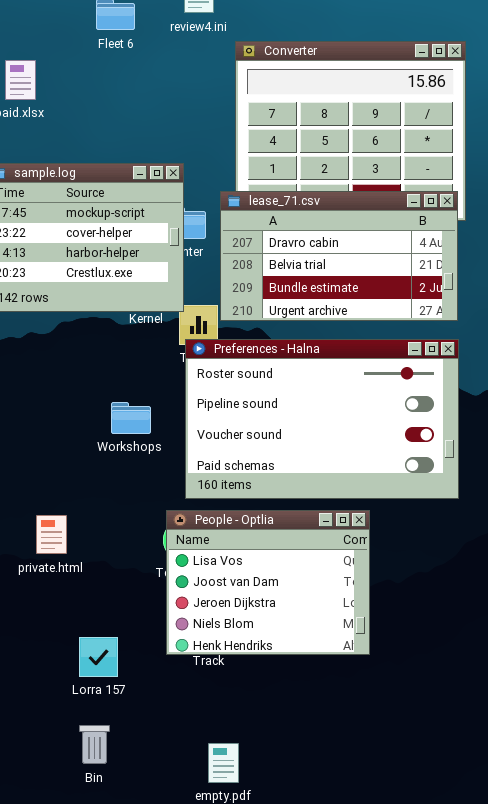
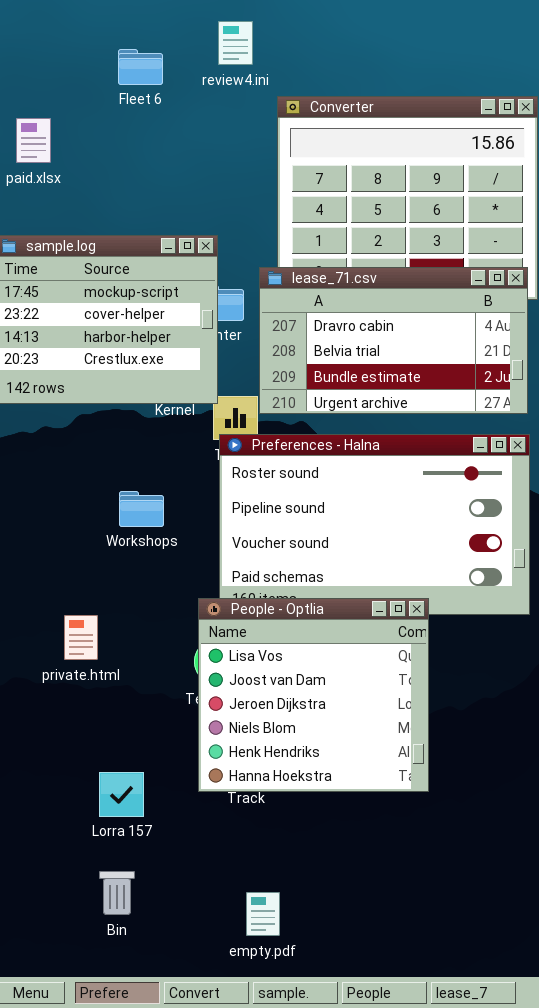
Workshops: [111,402,151,434] -> [119,491,164,527], moved
People - Optlia: [166,510,370,655] -> [198,598,429,792], resized
private.html: [36,515,67,554] -> [64,615,98,660], moved

